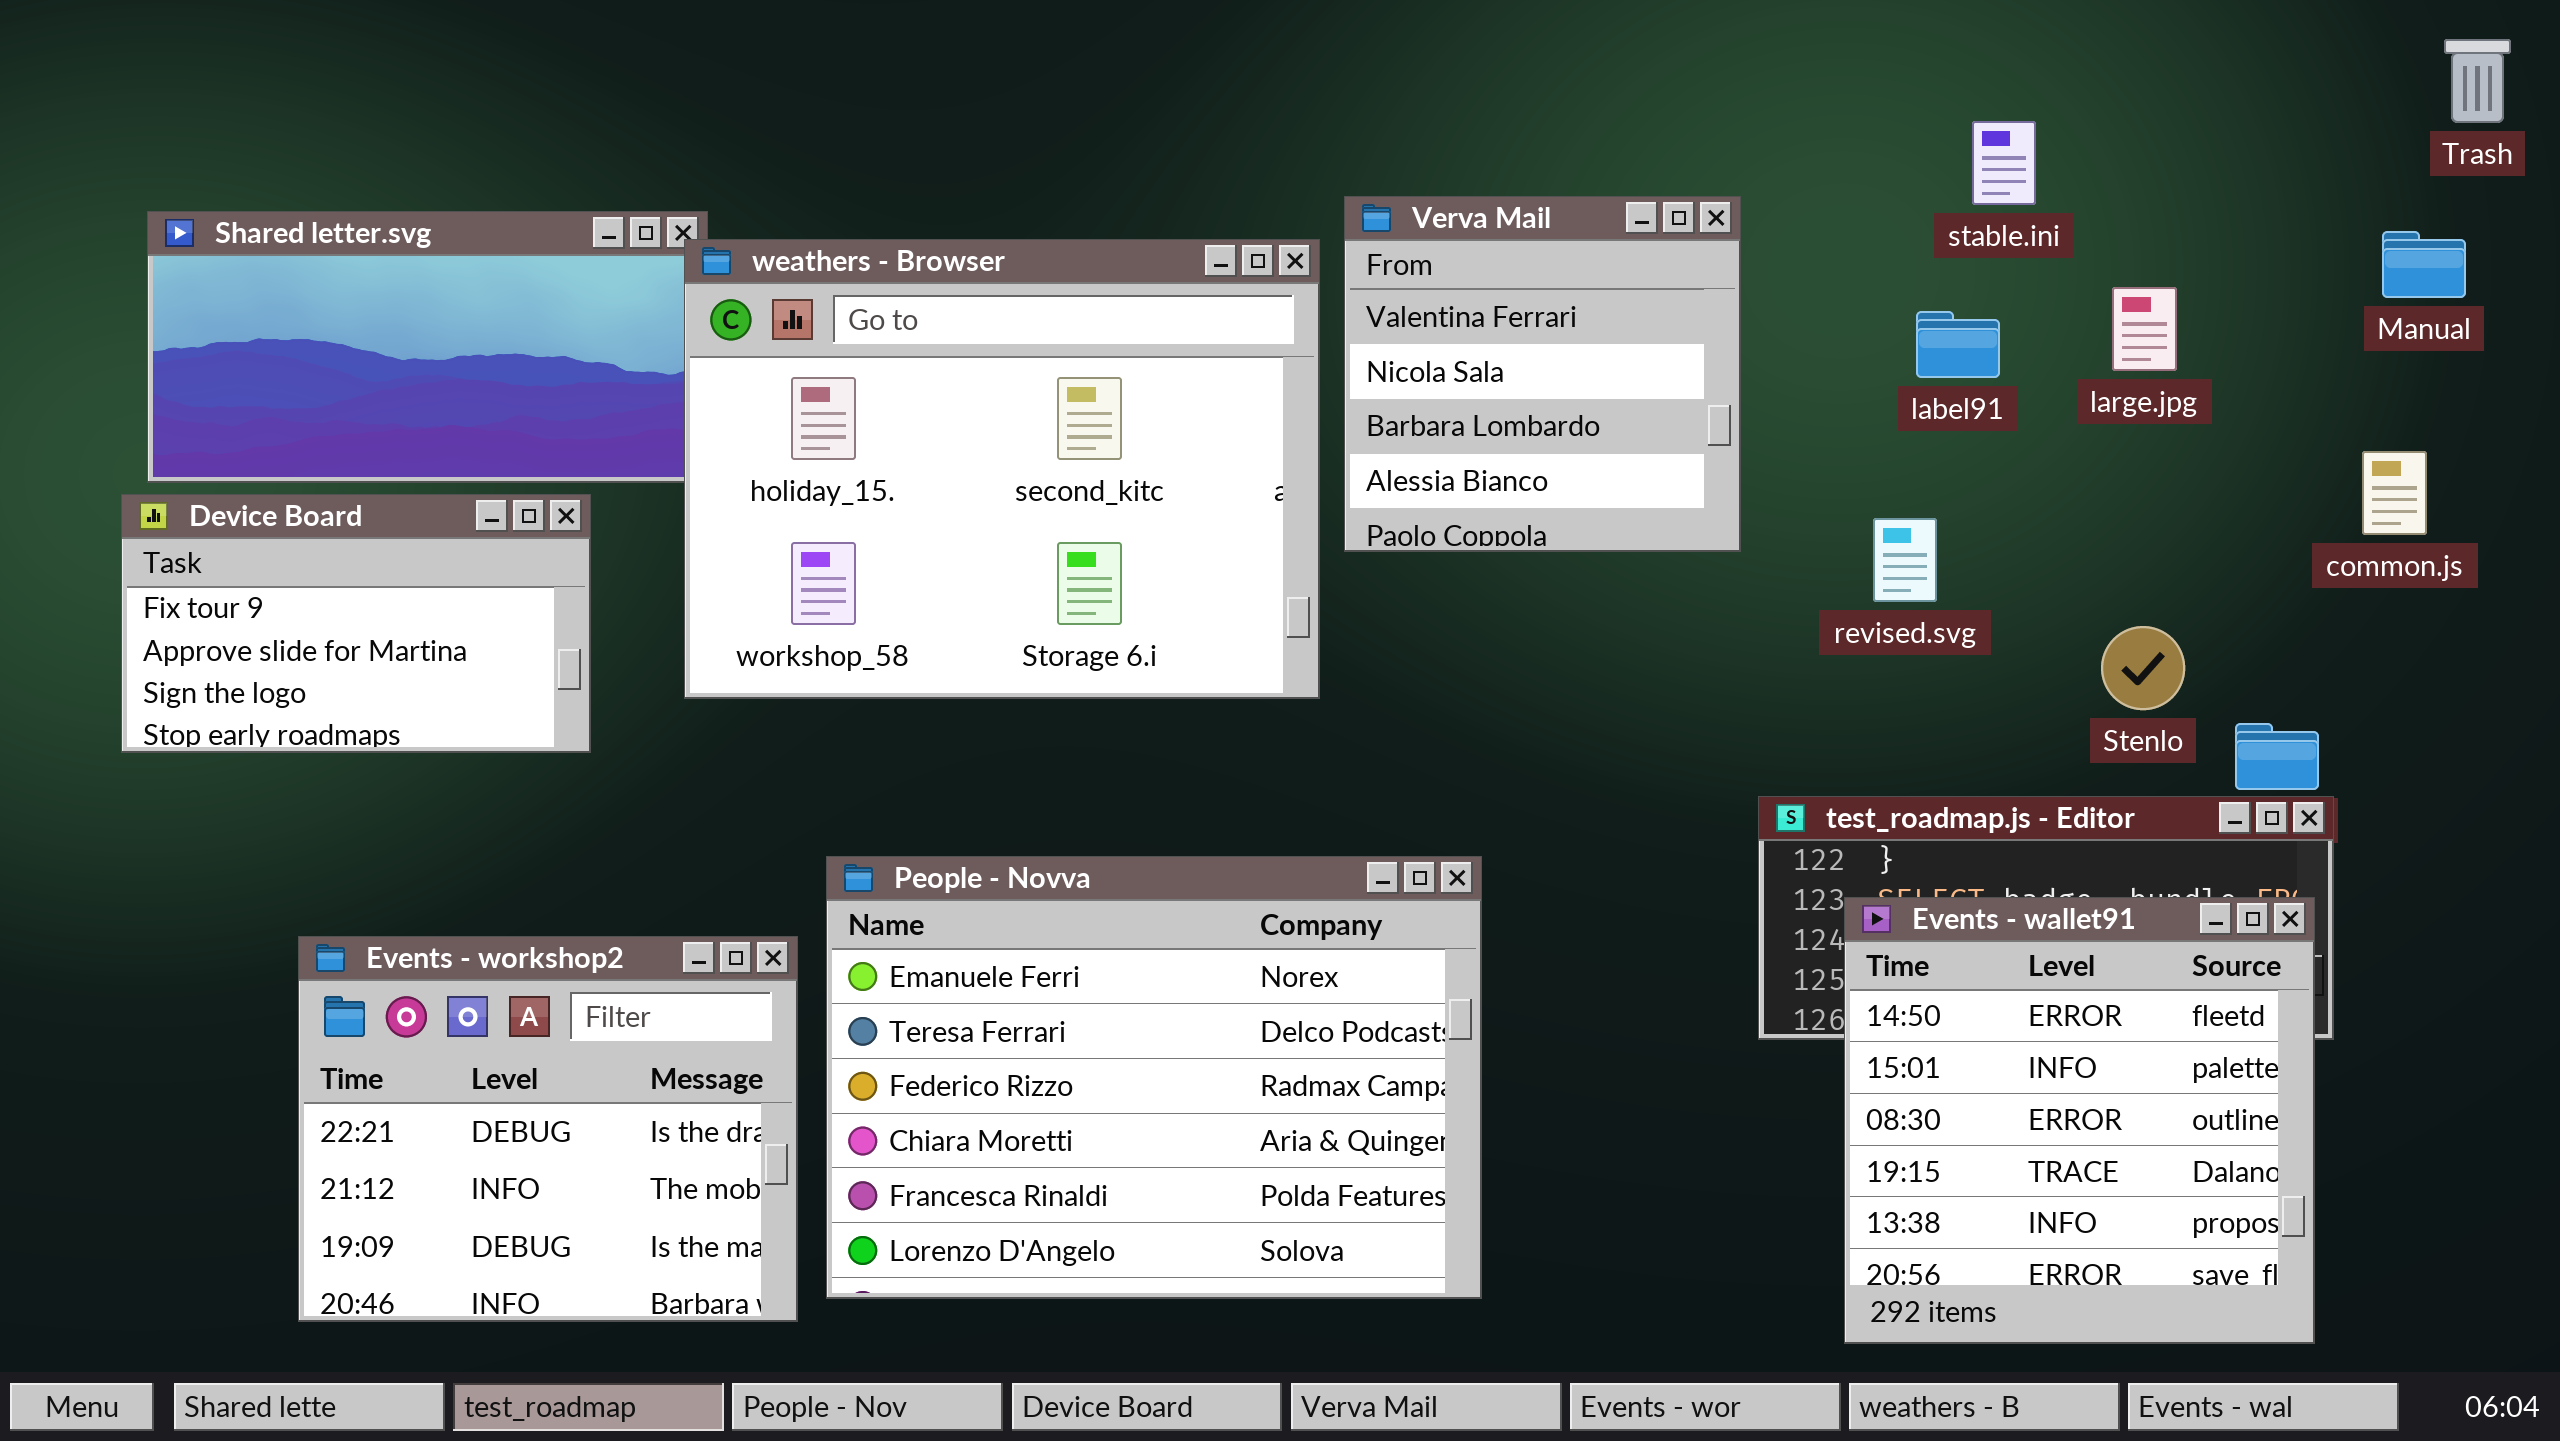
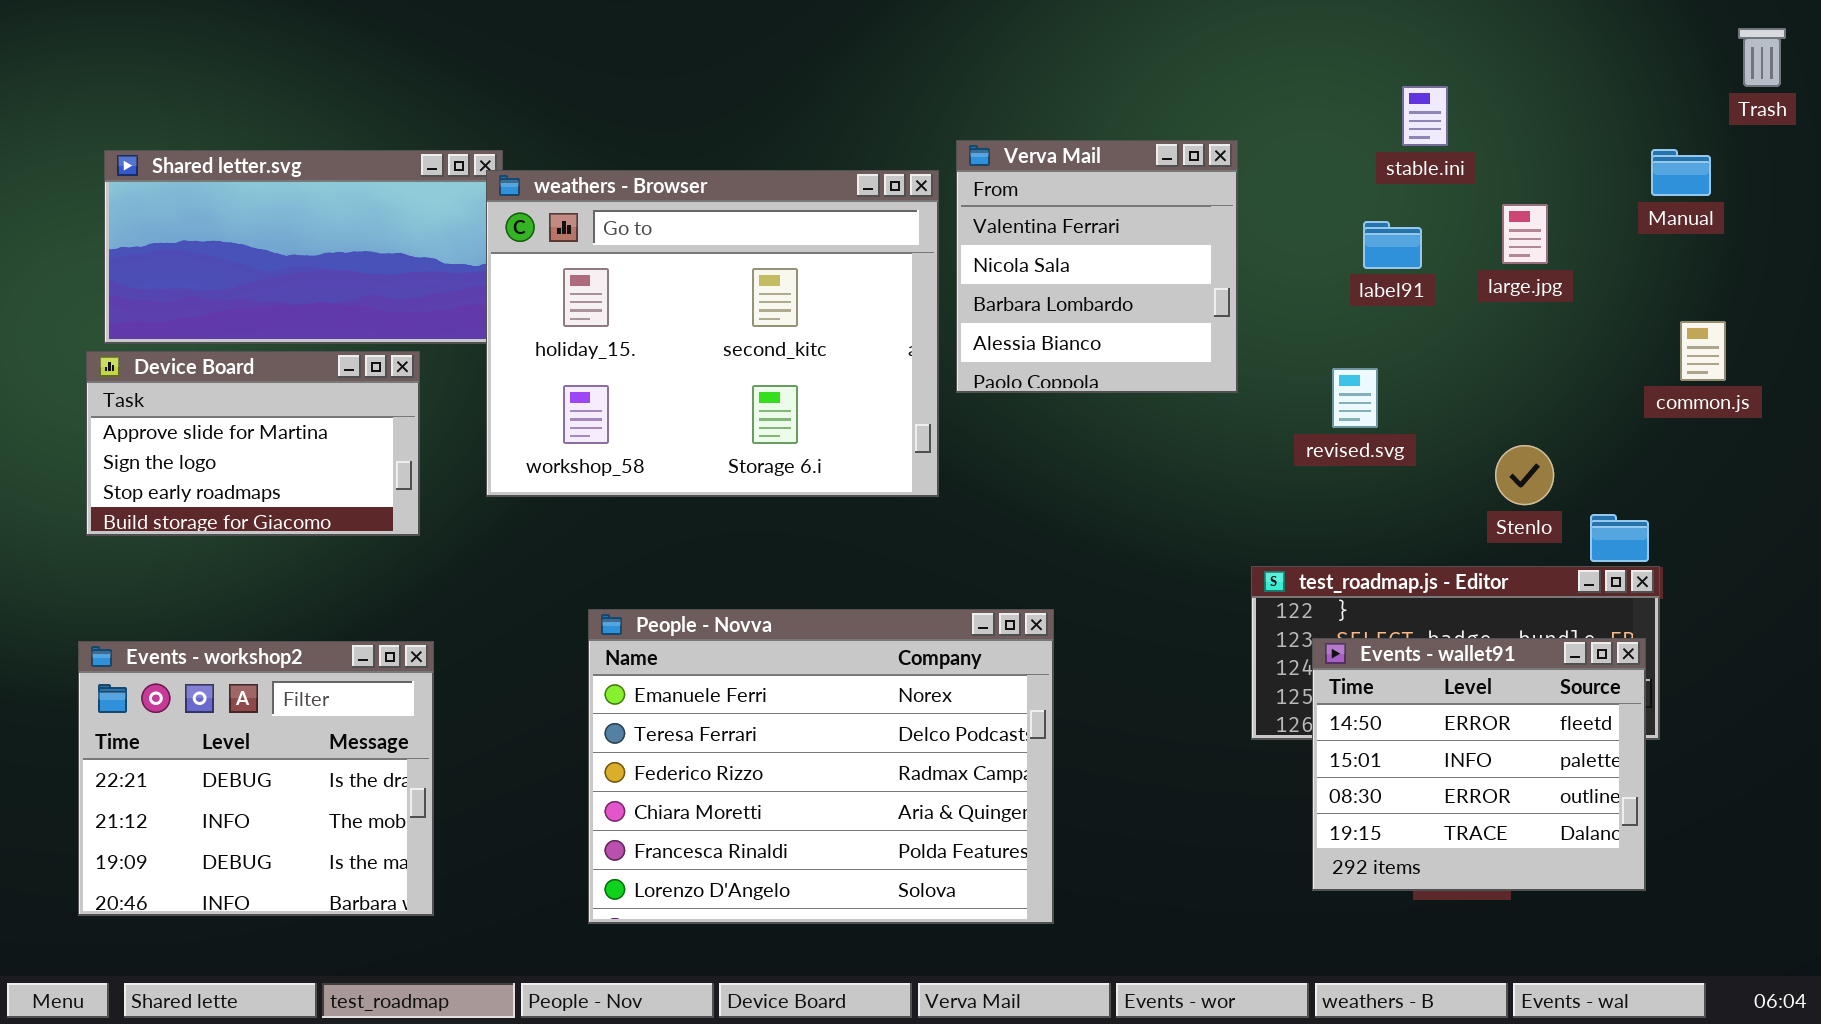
Manual: [2382,231,2466,298] -> [1651,149,1711,196], moved
Device Board: [121,494,591,753] -> [86,351,420,536], scrolled down 1 row
Events - wallet91: [1844,897,2315,1344] -> [1312,638,1646,891], resized
Events - workshop2: [298,936,798,1322] -> [78,641,434,916], moved

